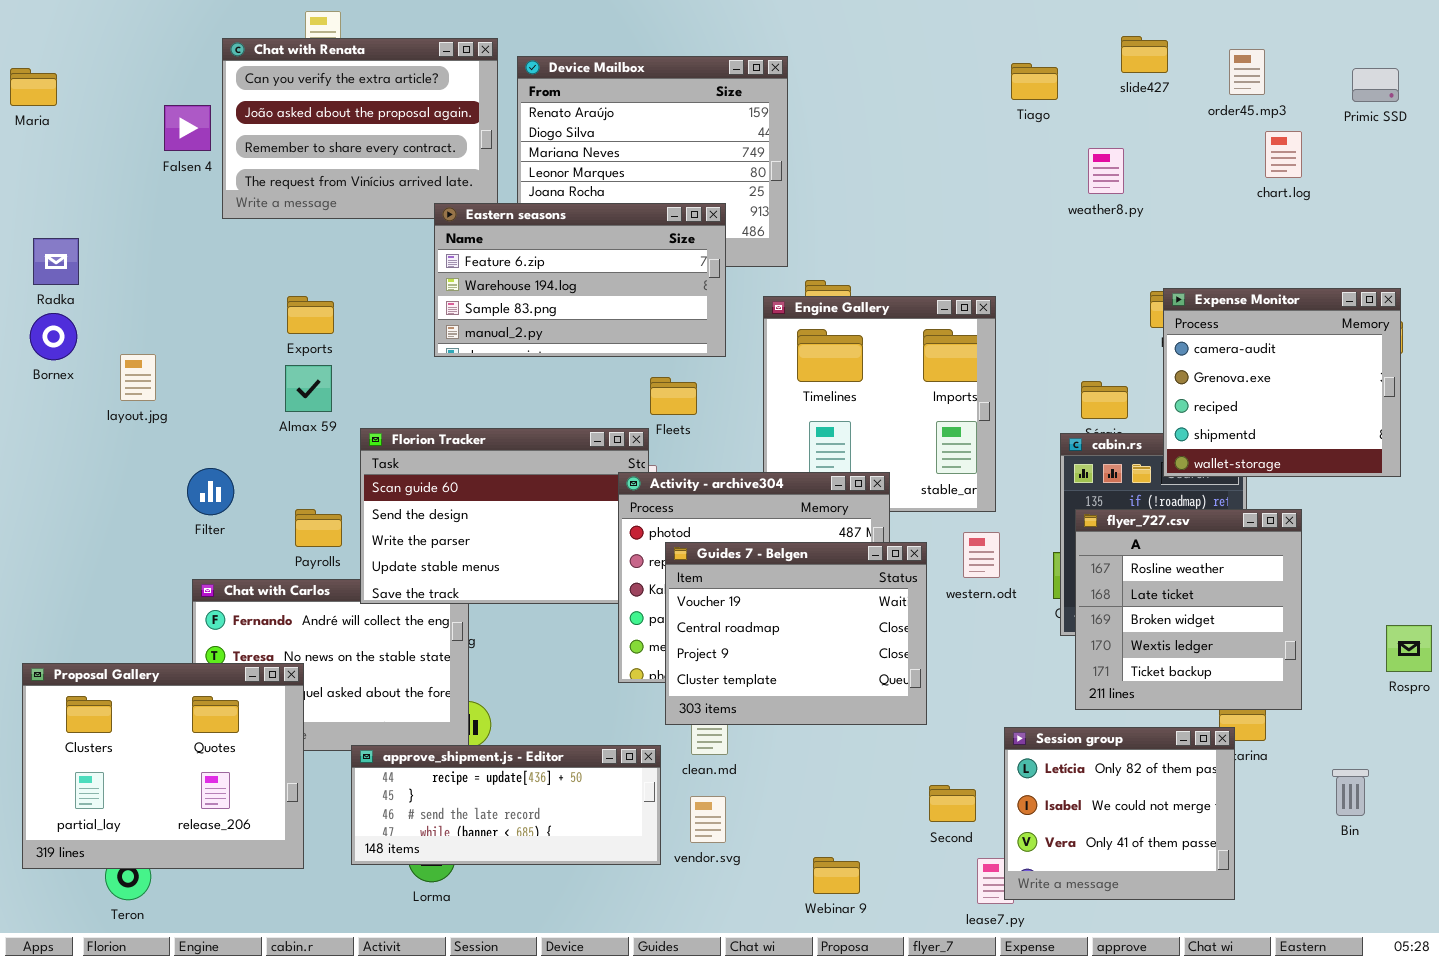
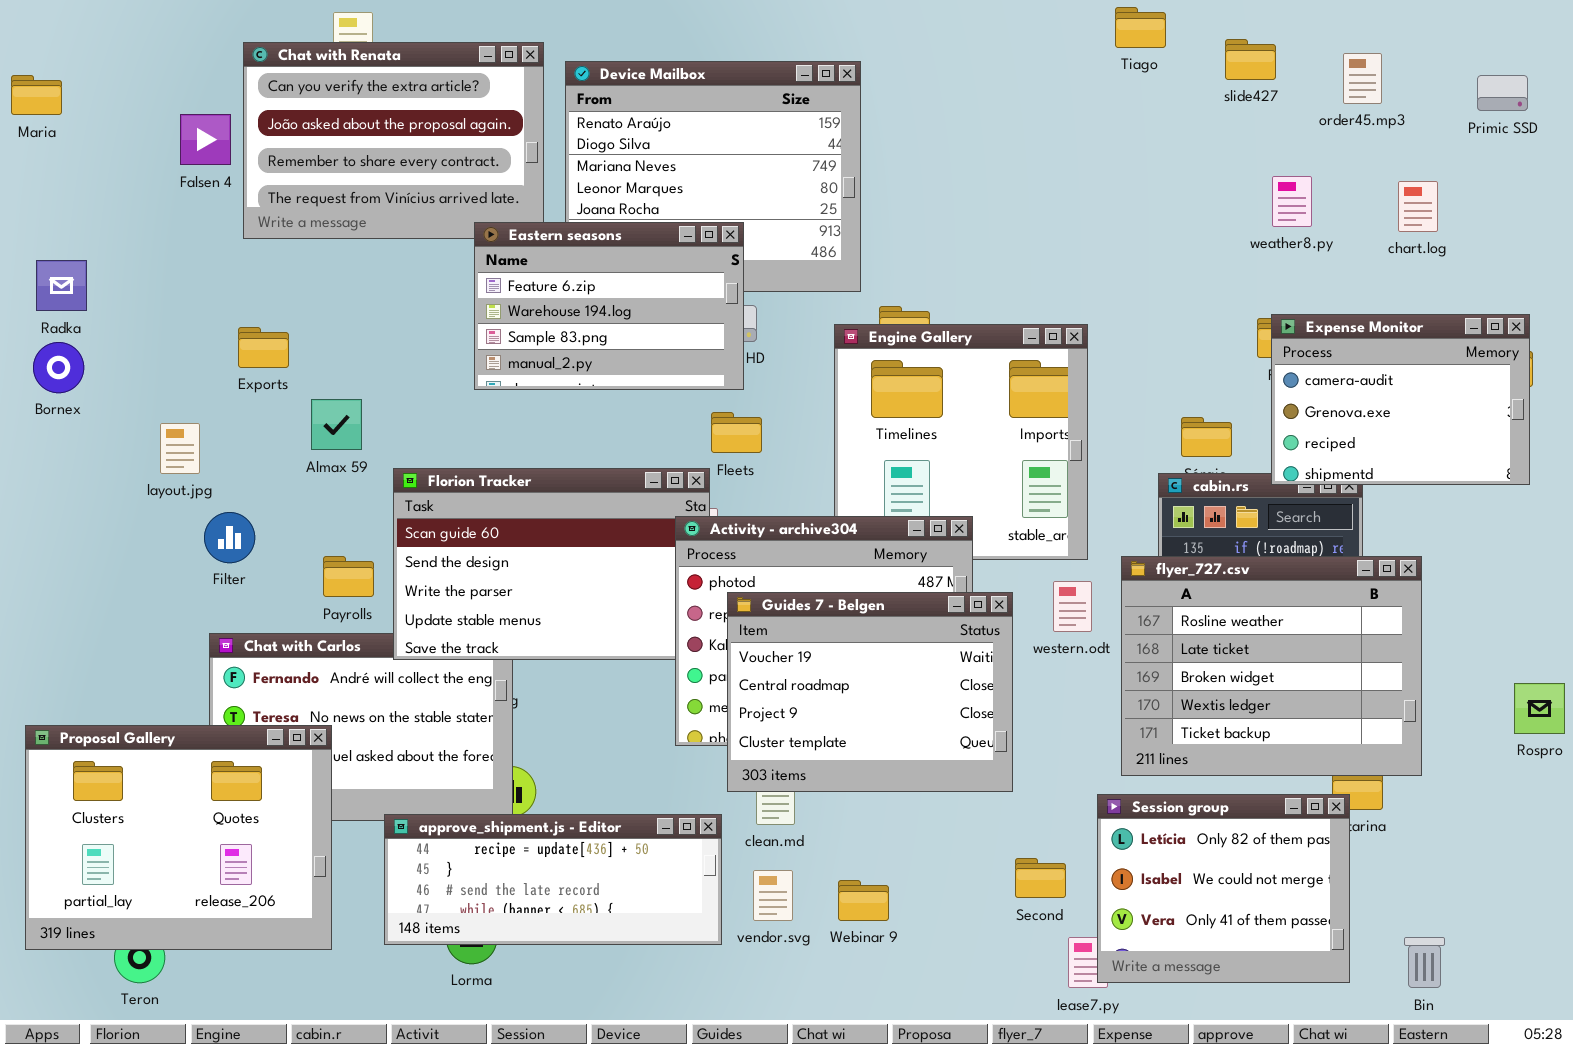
Tiago: [1011,63,1058,100] -> [1115,7,1166,48], moved
chart.log: [1265,131,1302,178] -> [1398,181,1438,232], moved
weather8.py: [1088,148,1124,194] -> [1272,176,1312,227], moved
Eastern seasons: [434,203,726,357] -> [474,222,744,390], resized
Expense Monitor: [1163,288,1401,477] -> [1271,314,1530,485], resized
Exports: [287,296,334,334] -> [238,327,289,368], moved
layout.jpg: [120,354,156,401] -> [160,423,200,474], moved
flyer_727.csv: [1075,509,1302,710] -> [1121,556,1422,776], resized
Bin: [1332,769,1369,816] -> [1404,937,1445,988], moved
Webinar 9: [813,857,860,894] -> [838,880,889,921], moved

